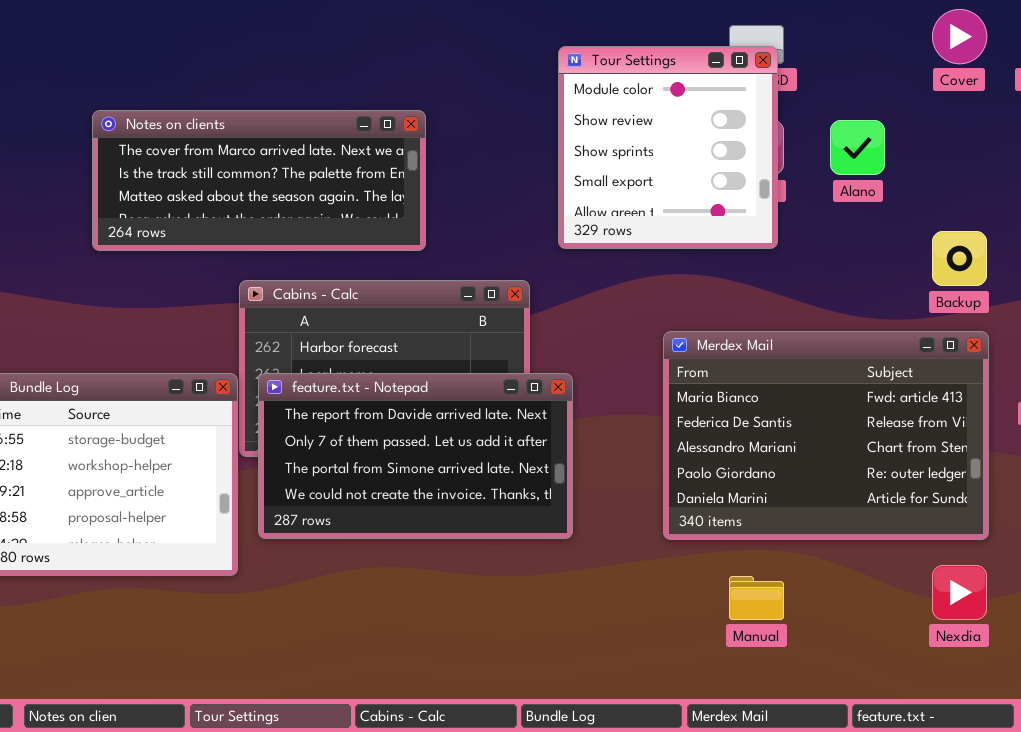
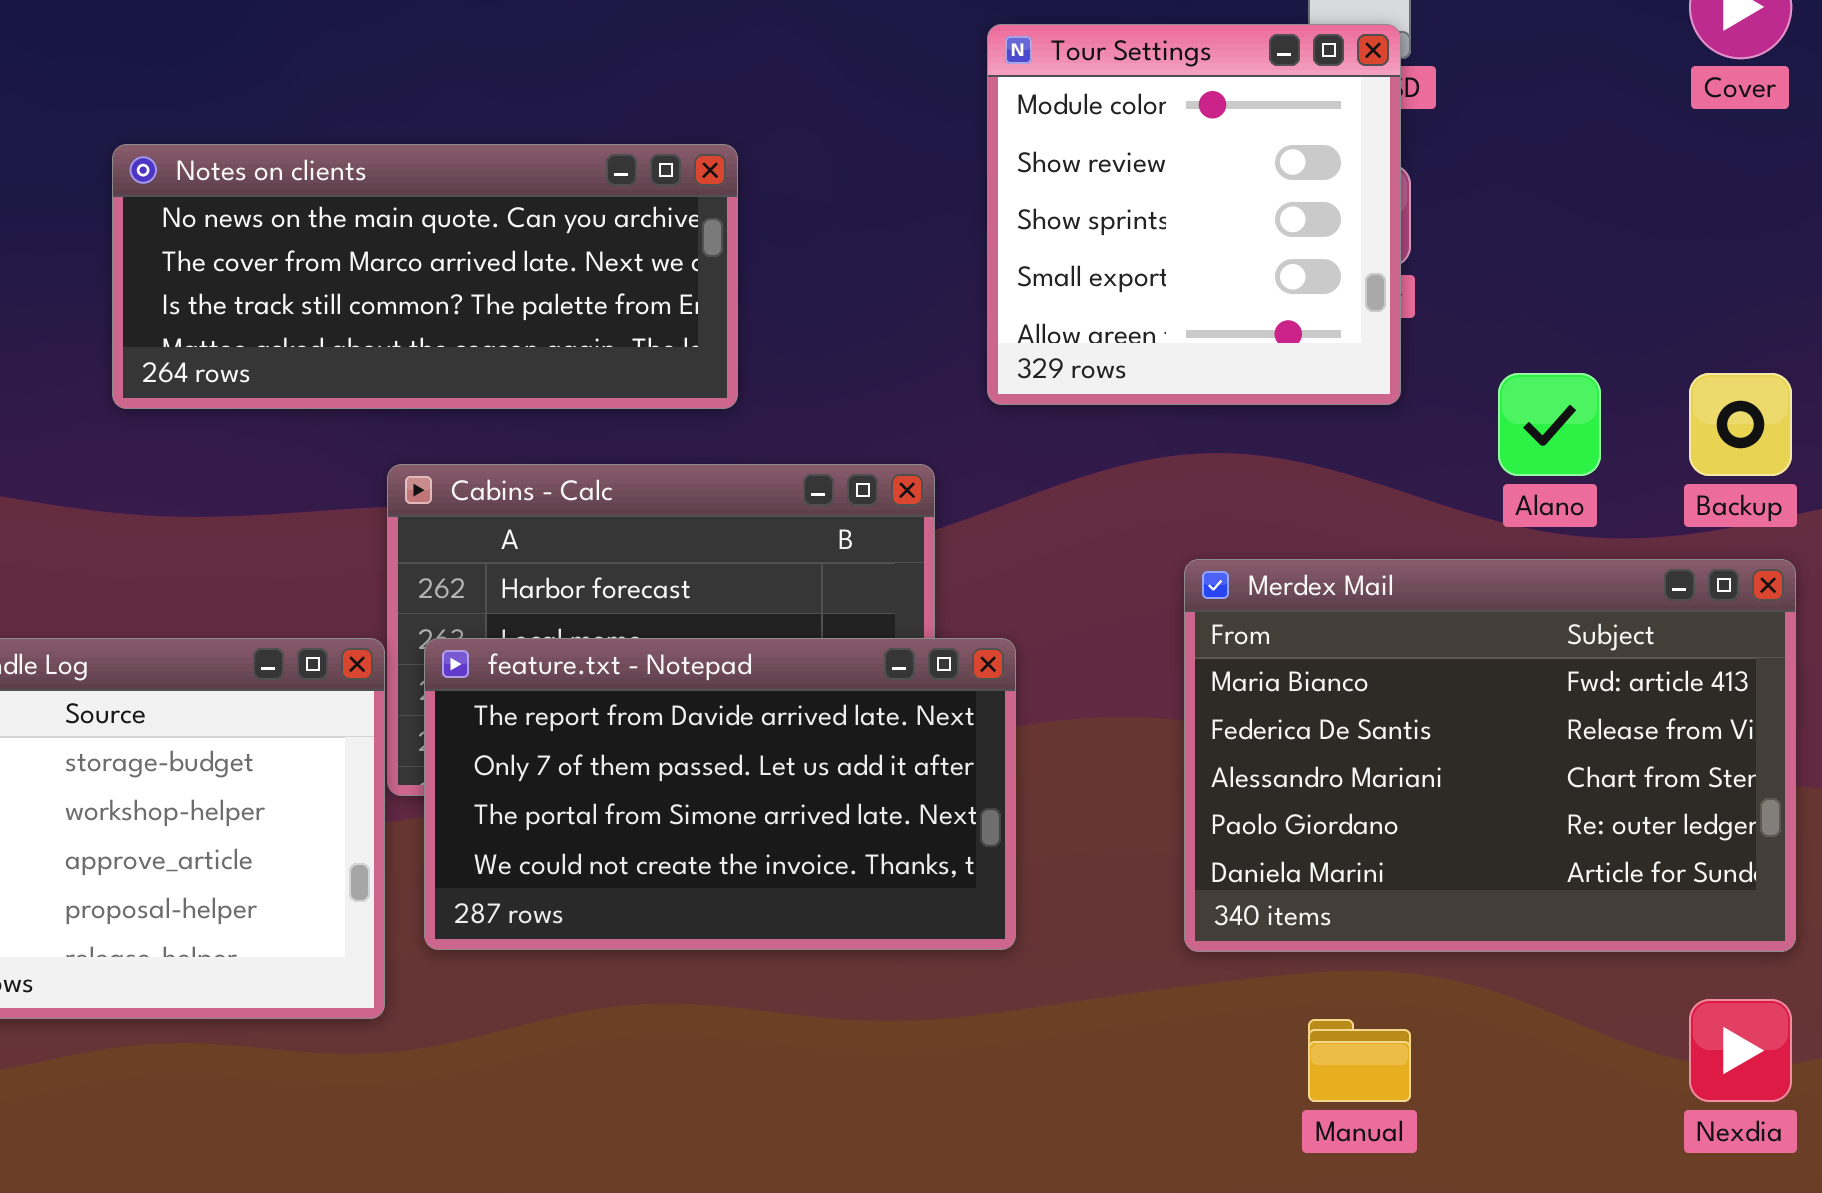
Notes on clients: [92,110,426,251] -> [112,144,738,409], scrolled up 1 row
Alano: [830,120,885,175] -> [1498,373,1601,476], moved

